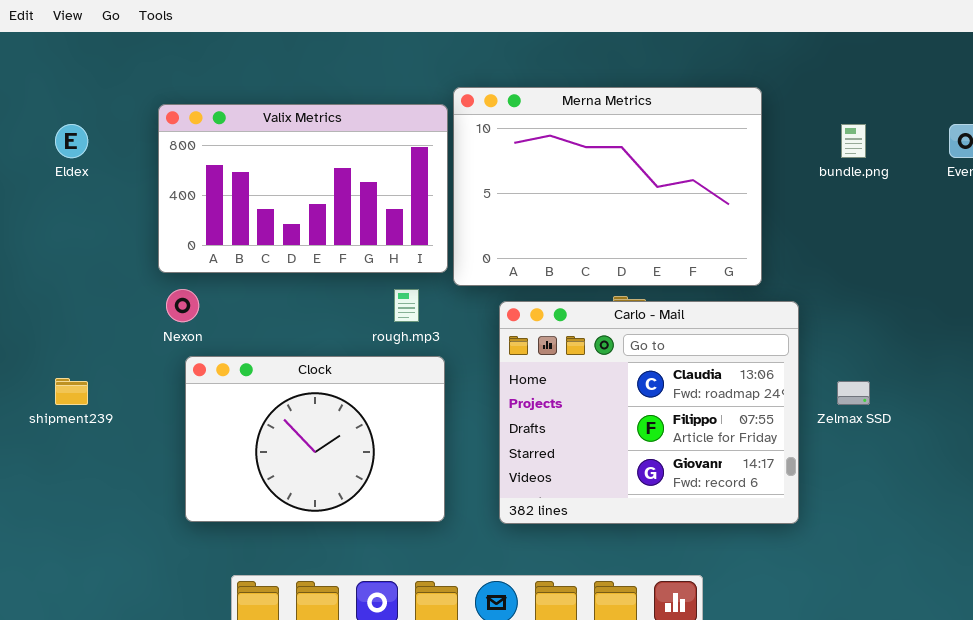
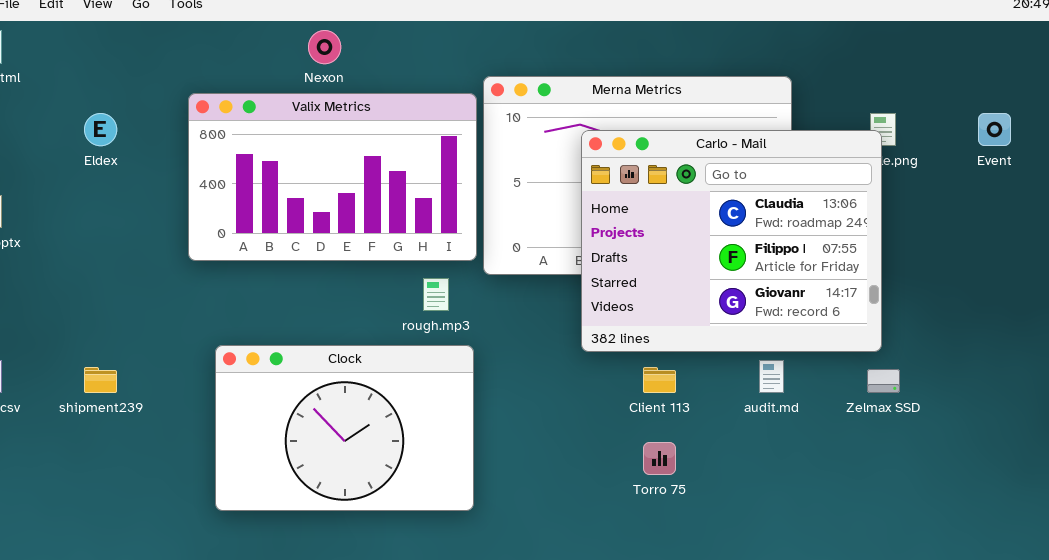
Nexon: [166,289,199,322] -> [308,30,341,64], moved
Carlo - Mail: [499,301,799,524] -> [581,130,882,352], moved

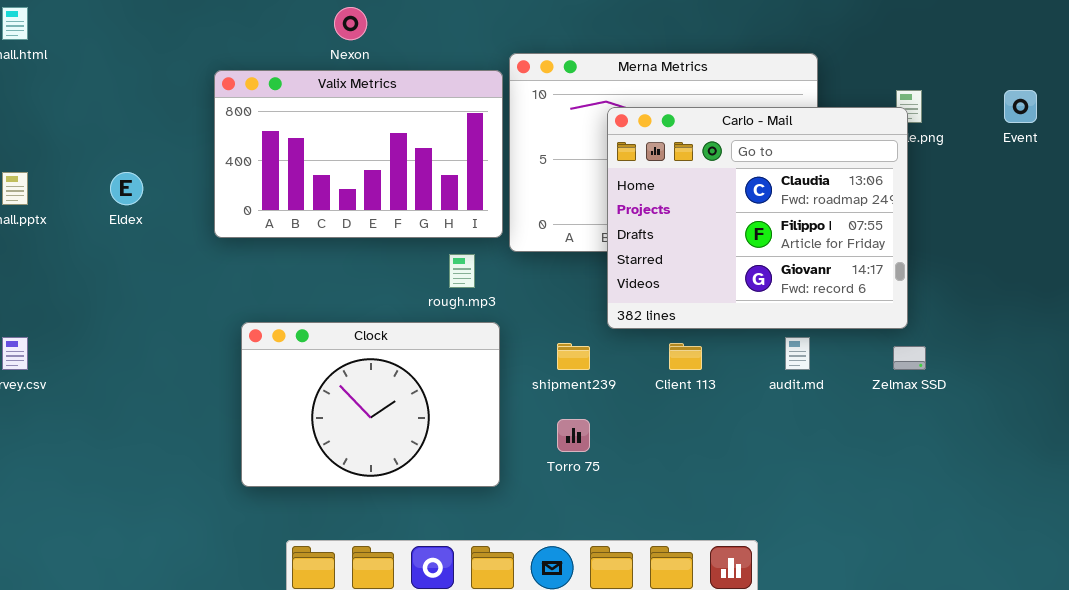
Eldex: [84,113,117,146] -> [110,172,143,205], moved
shipment239: [84,367,117,393] -> [557,343,590,370], moved
Torro 75: [643,442,676,475] -> [557,419,590,452], moved

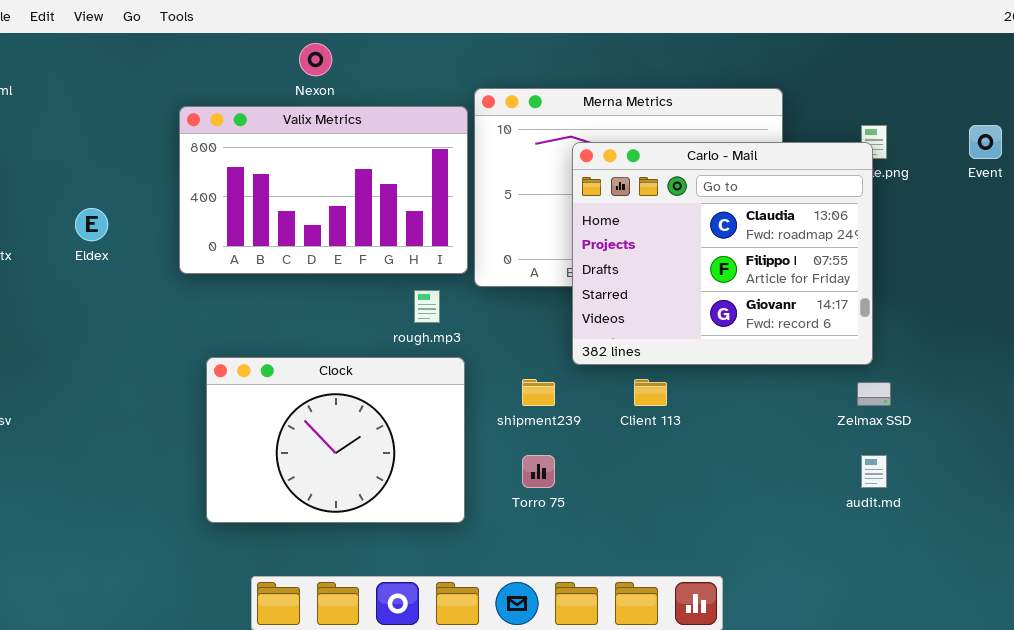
audit.md: [785,337,810,370] -> [861,455,887,488], moved

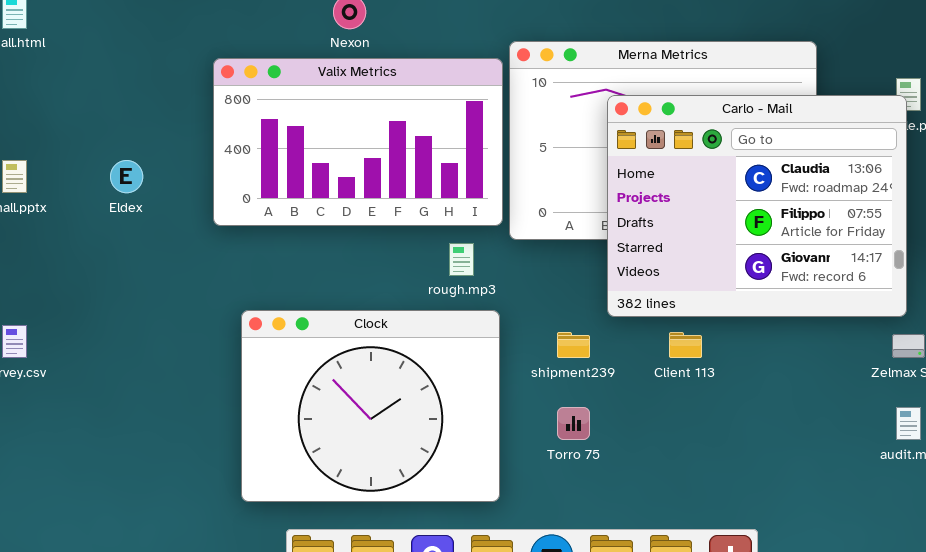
Clock: [206,357,465,523] -> [241,310,500,502], resized

